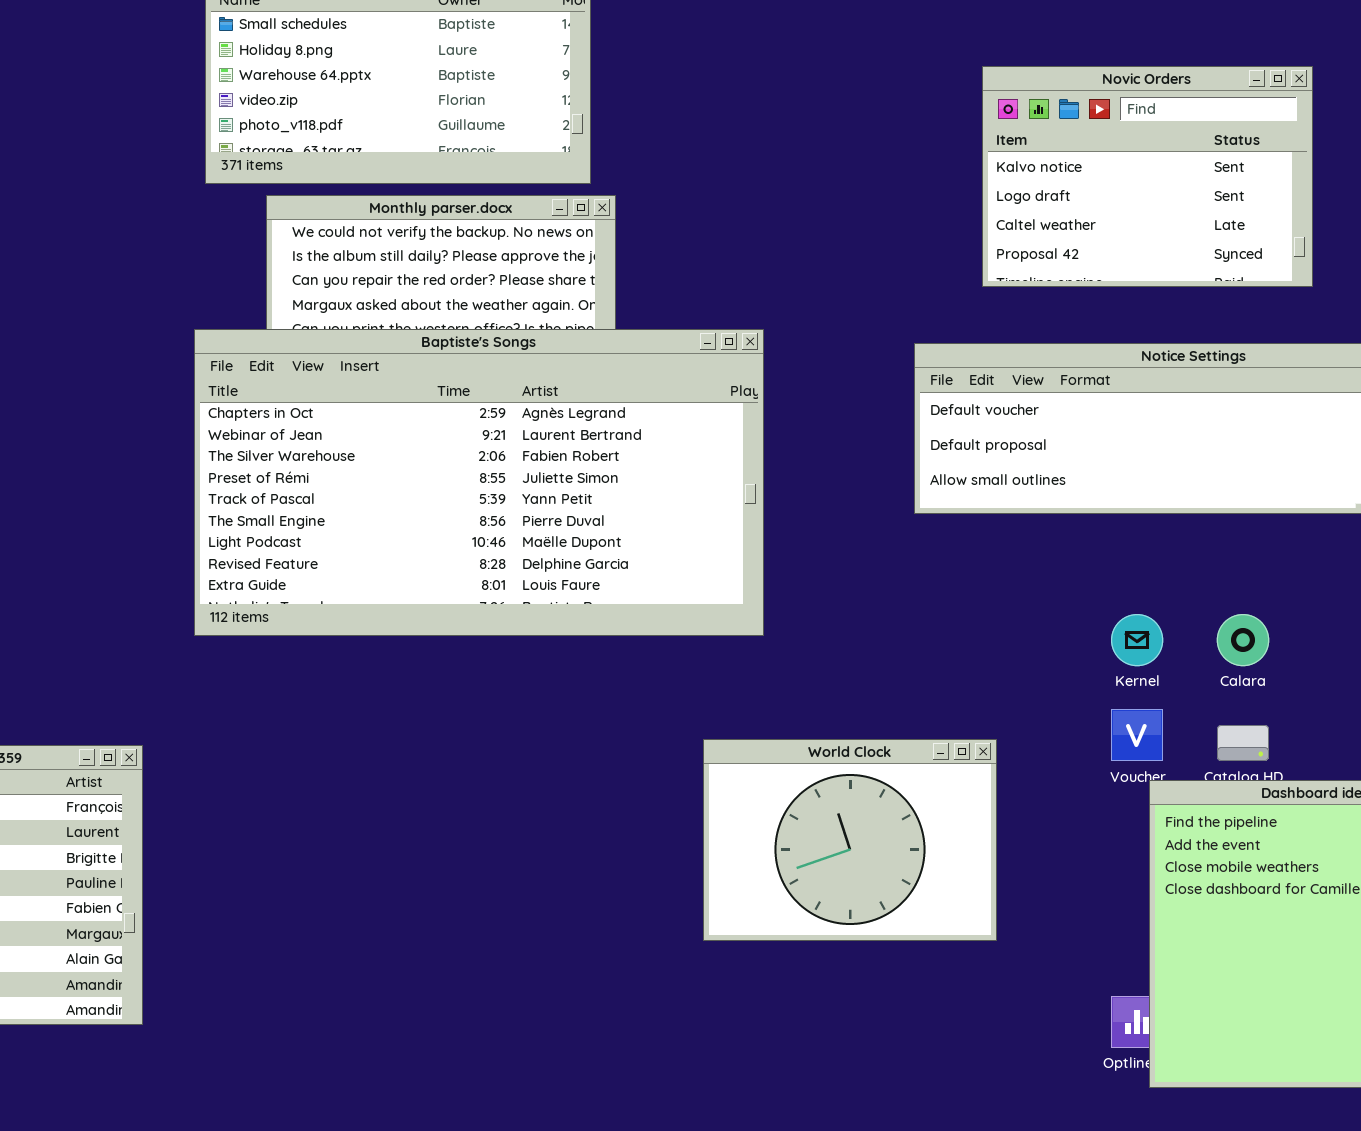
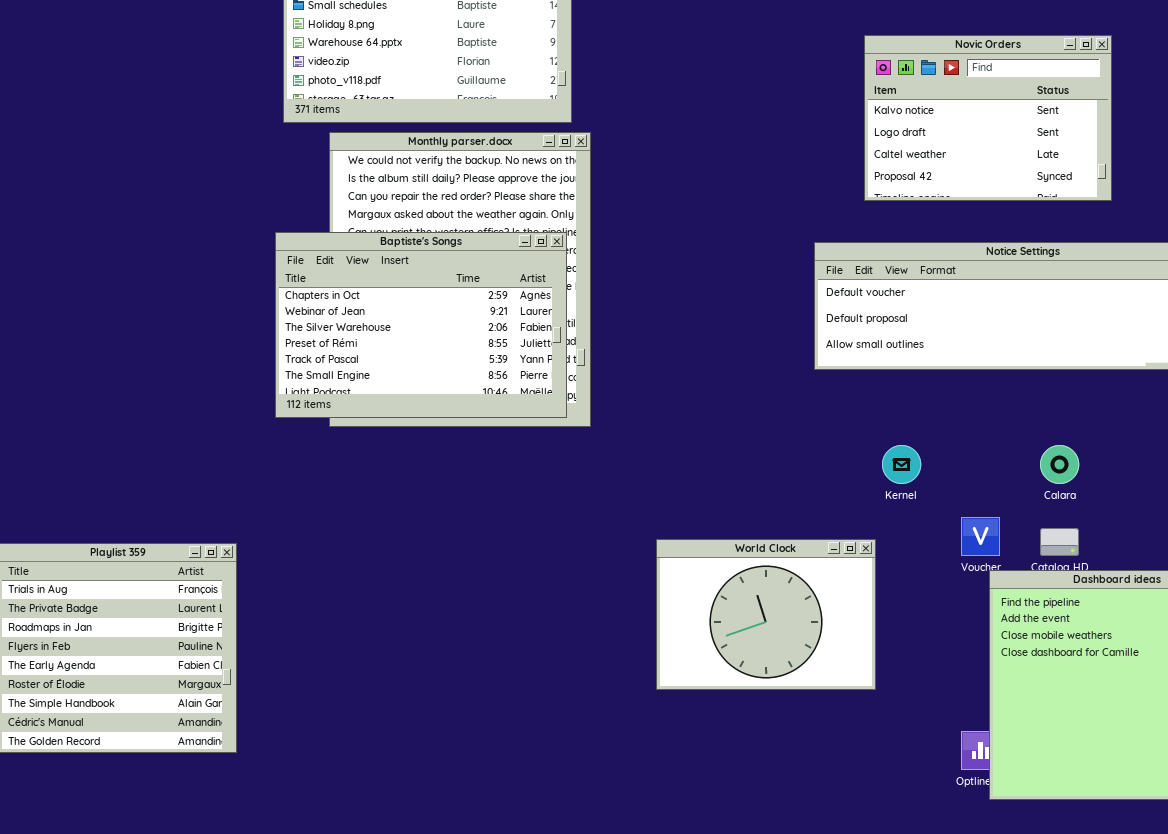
Baptiste's Songs: [194,329,764,636] -> [275,232,567,418], resized
Kernel: [1111,614,1163,666] -> [882,445,921,484], moved

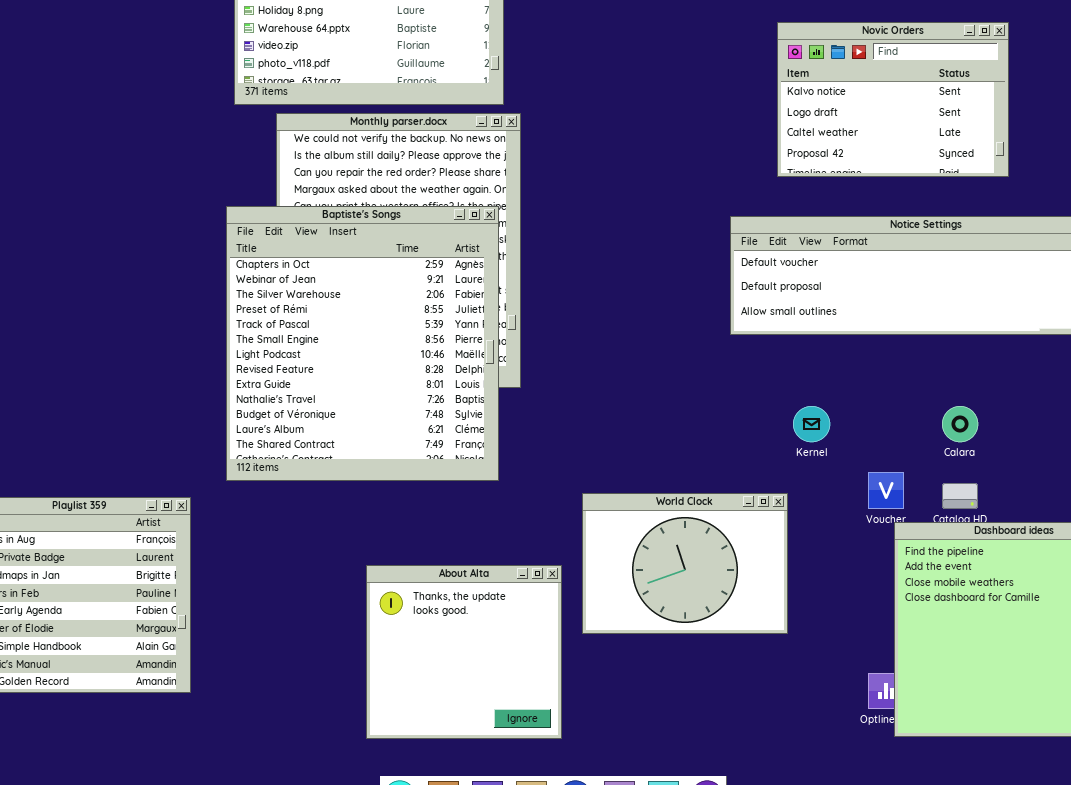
Baptiste's Songs: [275,232,567,418] -> [226,206,499,481], resized
About Alta: none -> [366,565,562,739], opened

